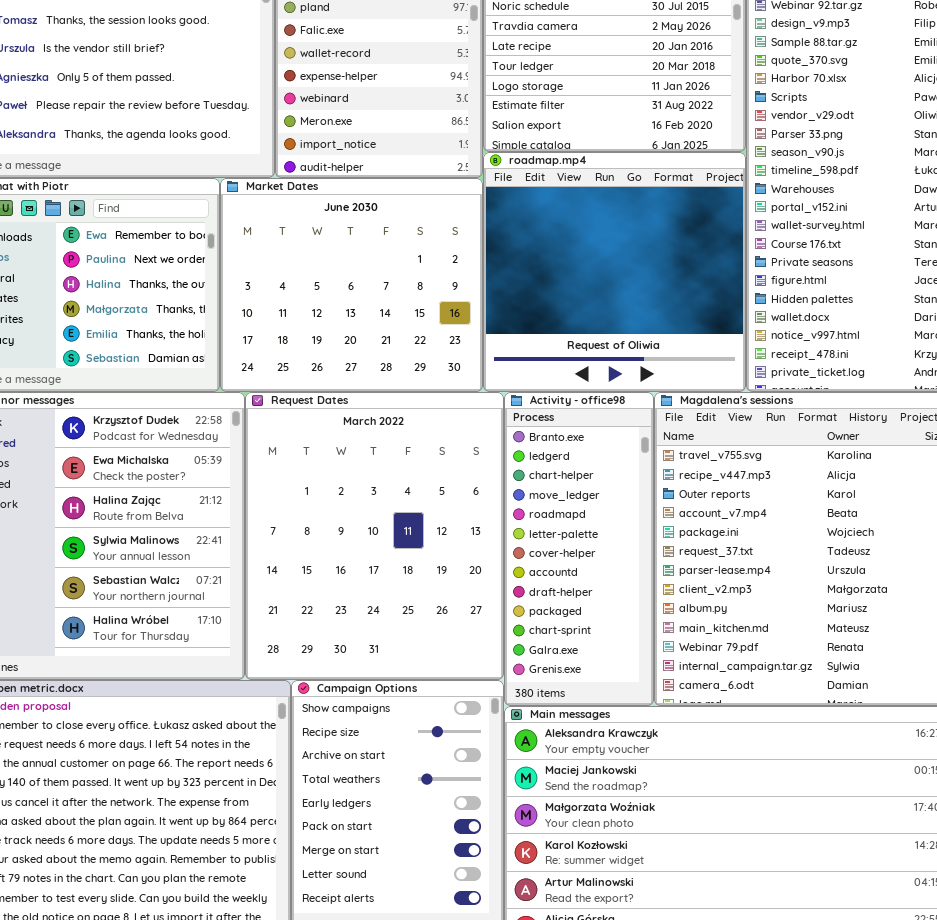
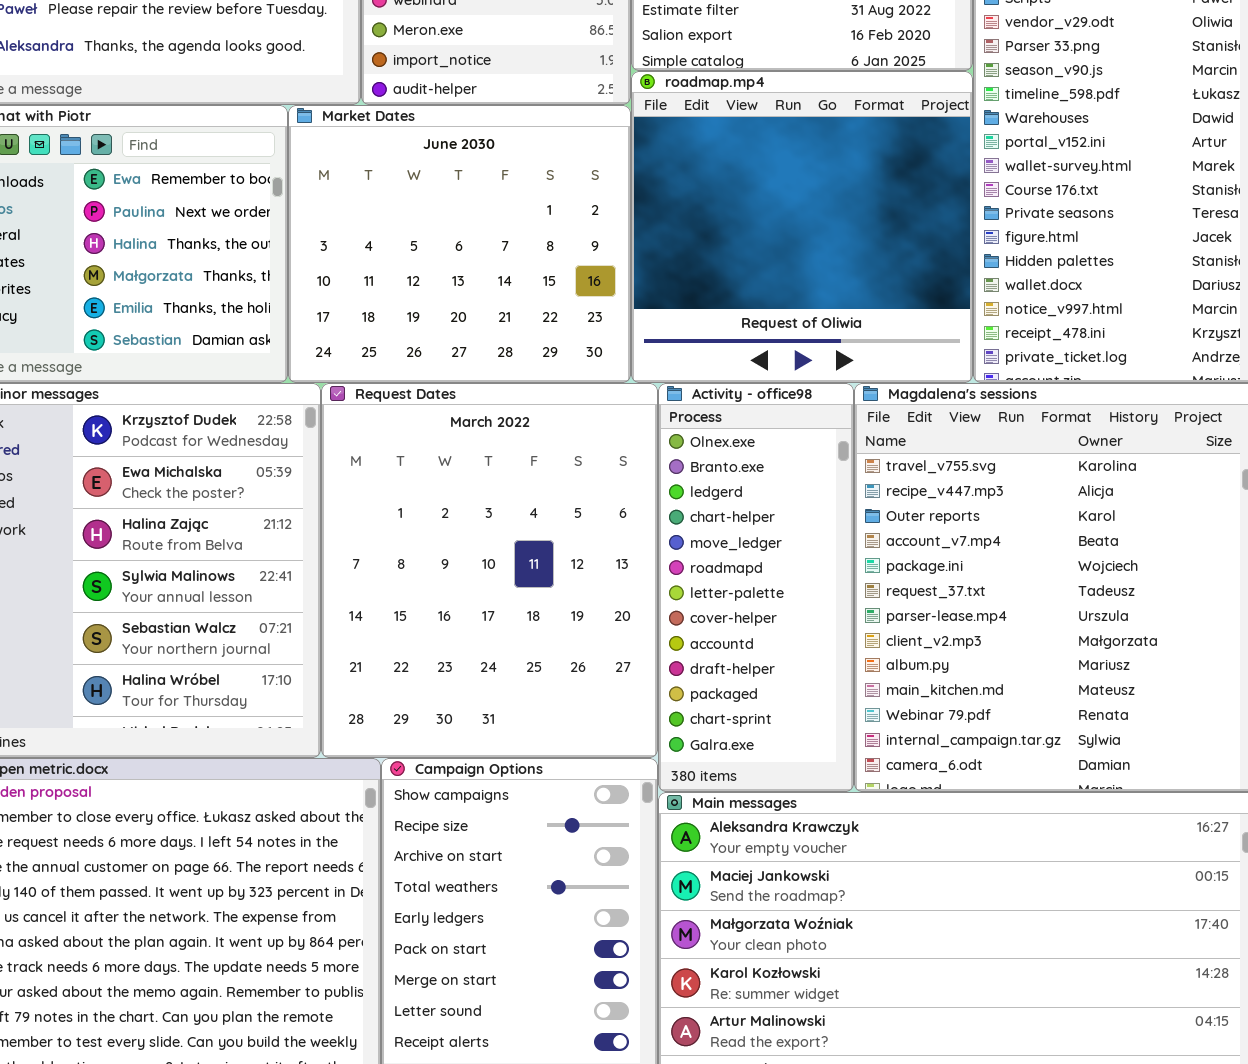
Activity - office98: [504,392,654,706] -> [658,383,854,792], scrolled up 1 row

